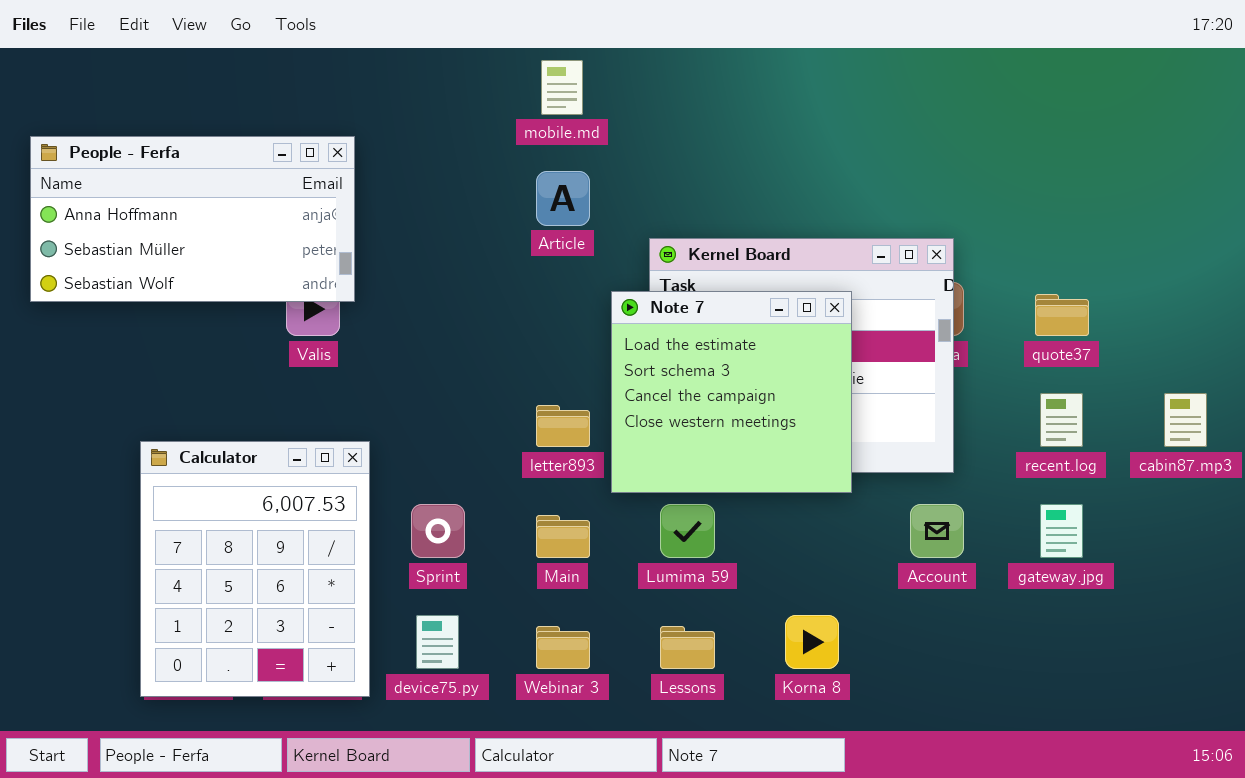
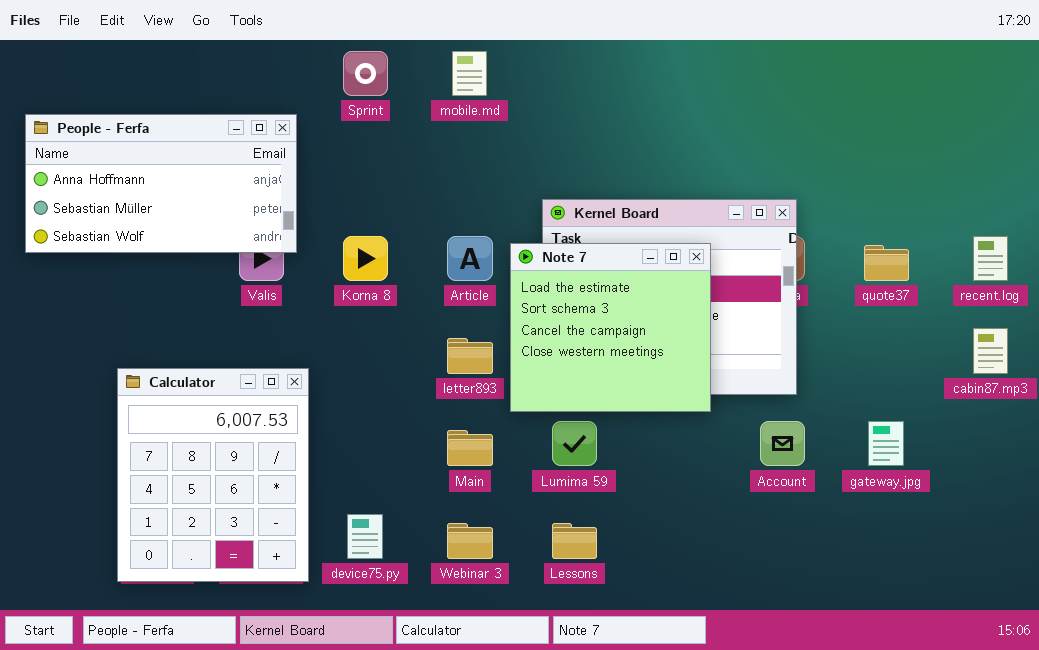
Article: [536,171,590,226] -> [447,236,493,281], moved
recent.log: [1040,393,1083,447] -> [973,236,1008,281], moved
Sprint: [411,504,465,558] -> [343,51,388,96], moved
Korna 8: [785,615,839,669] -> [343,236,388,281], moved

